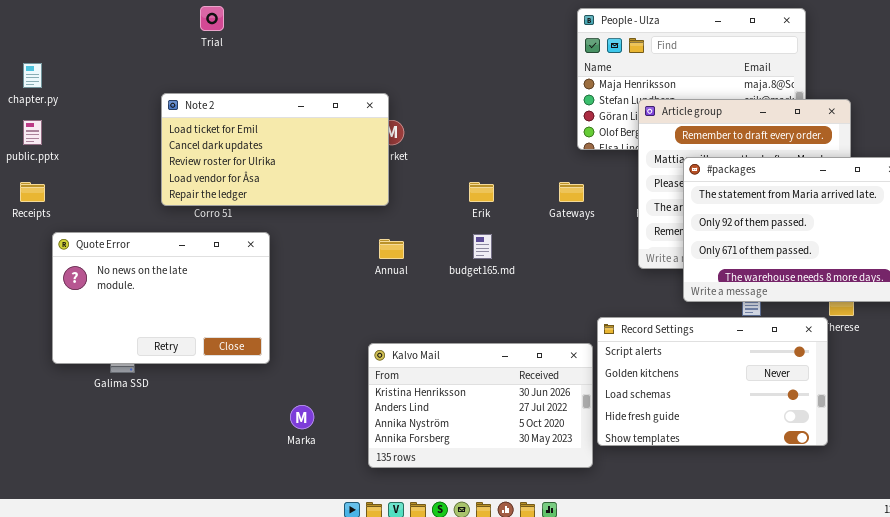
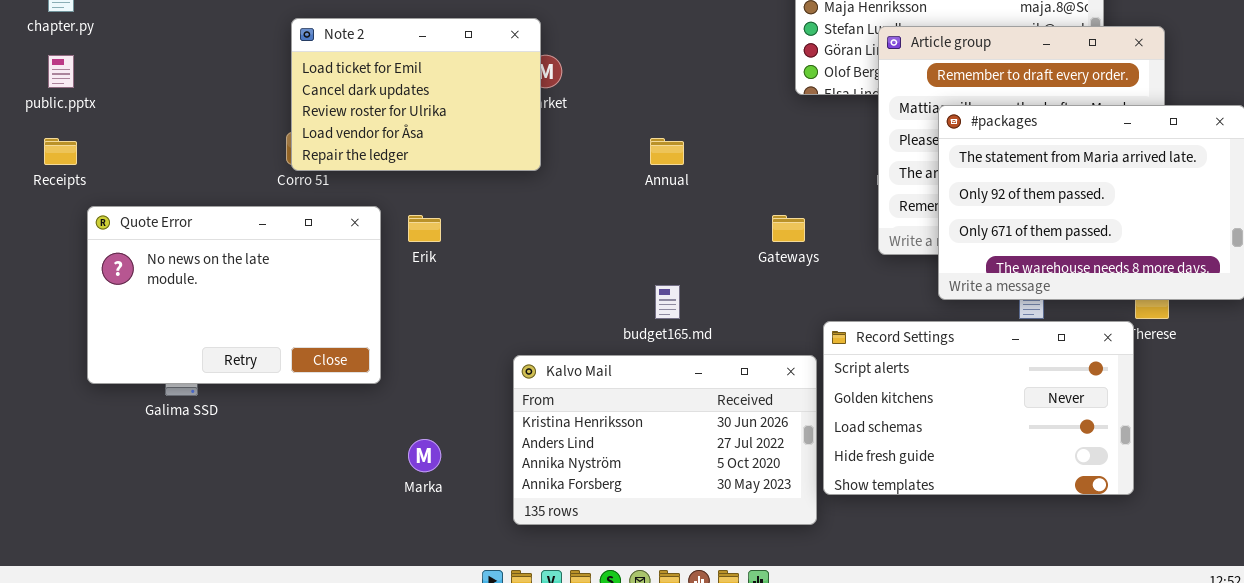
Note 2: [161,93,389,206] -> [291,18,541,171], resized
Erik: [469,182,494,202] -> [408,215,441,242], moved
Gateways: [559,182,584,202] -> [772,215,805,242], moved
budget165.md: [473,234,492,259] -> [655,285,680,319], moved
Annual: [379,239,404,259] -> [650,138,684,165], moved

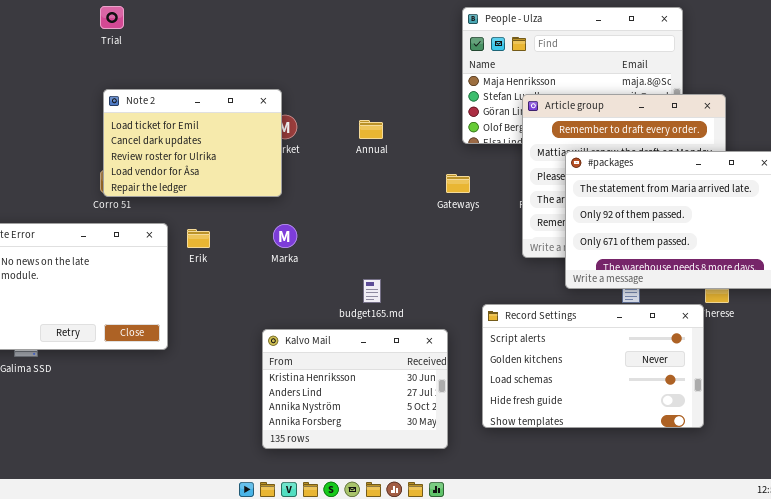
Annual: [650,138,684,165] -> [359,120,383,139], moved
Gateways: [772,215,805,242] -> [446,174,470,193], moved
Kalvo Mail: [513,355,817,525] -> [262,329,448,449], resized
Marka: [408,439,441,472] -> [273,224,297,248], moved

